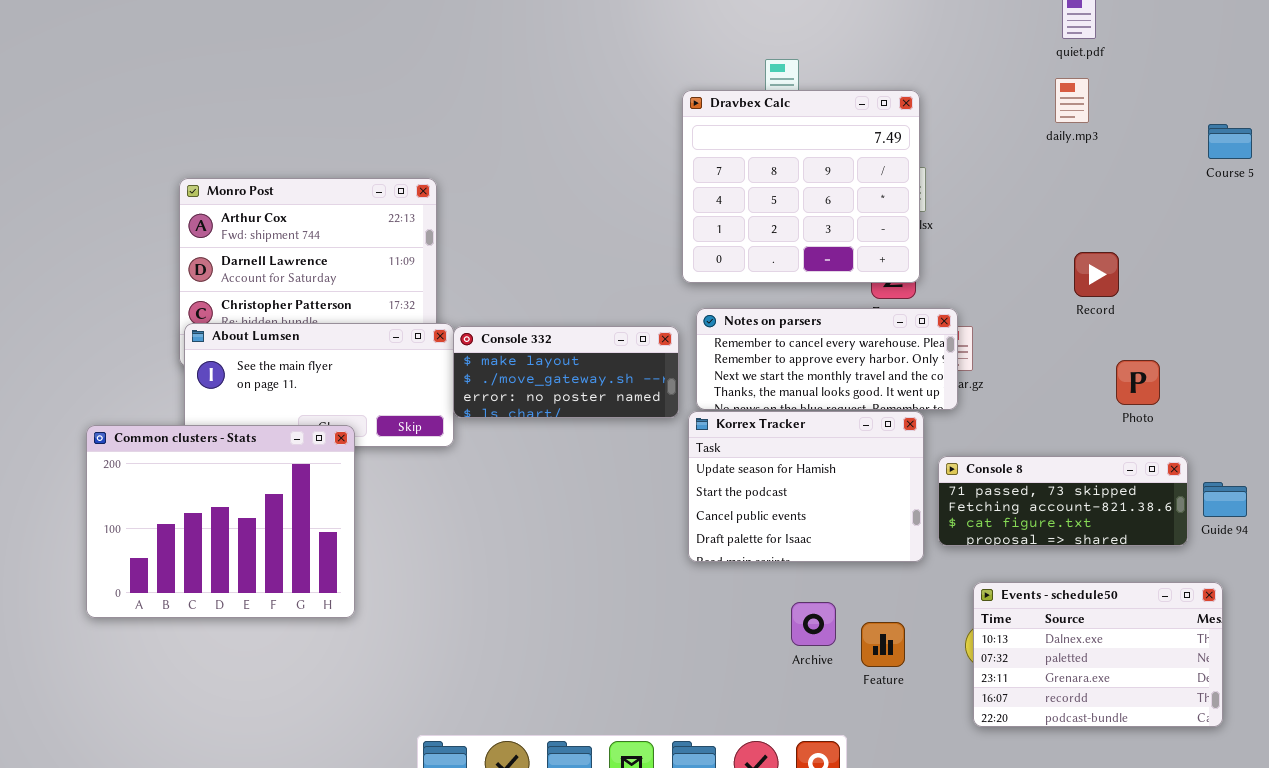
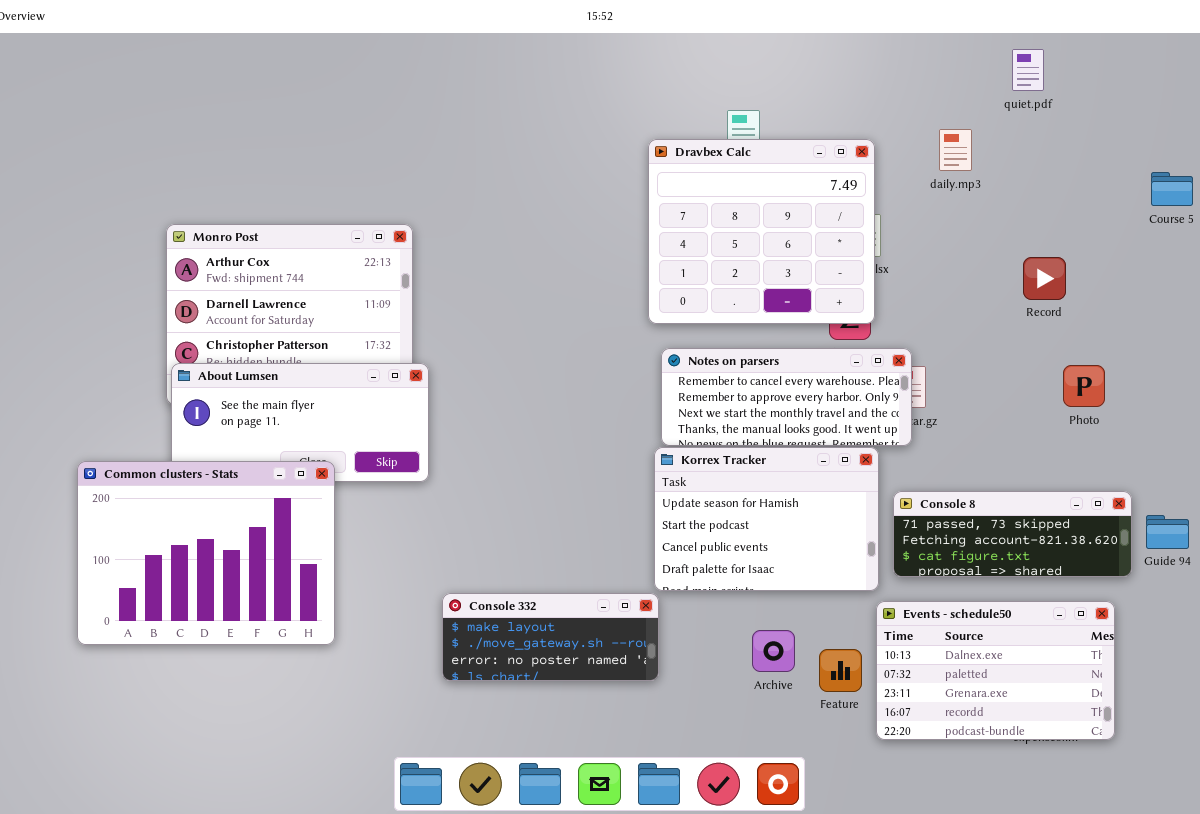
daily.mp3: [1055,78,1089,123] -> [939,129,972,171], moved
Record: [1074,252,1119,297] -> [1023,257,1066,300], moved
Console 332: [453,326,679,418] -> [442,593,659,681], moved
Photo: [1116,360,1160,405] -> [1063,365,1105,407], moved
Events - schedule50: [973,582,1223,727] -> [876,601,1115,740], moved

